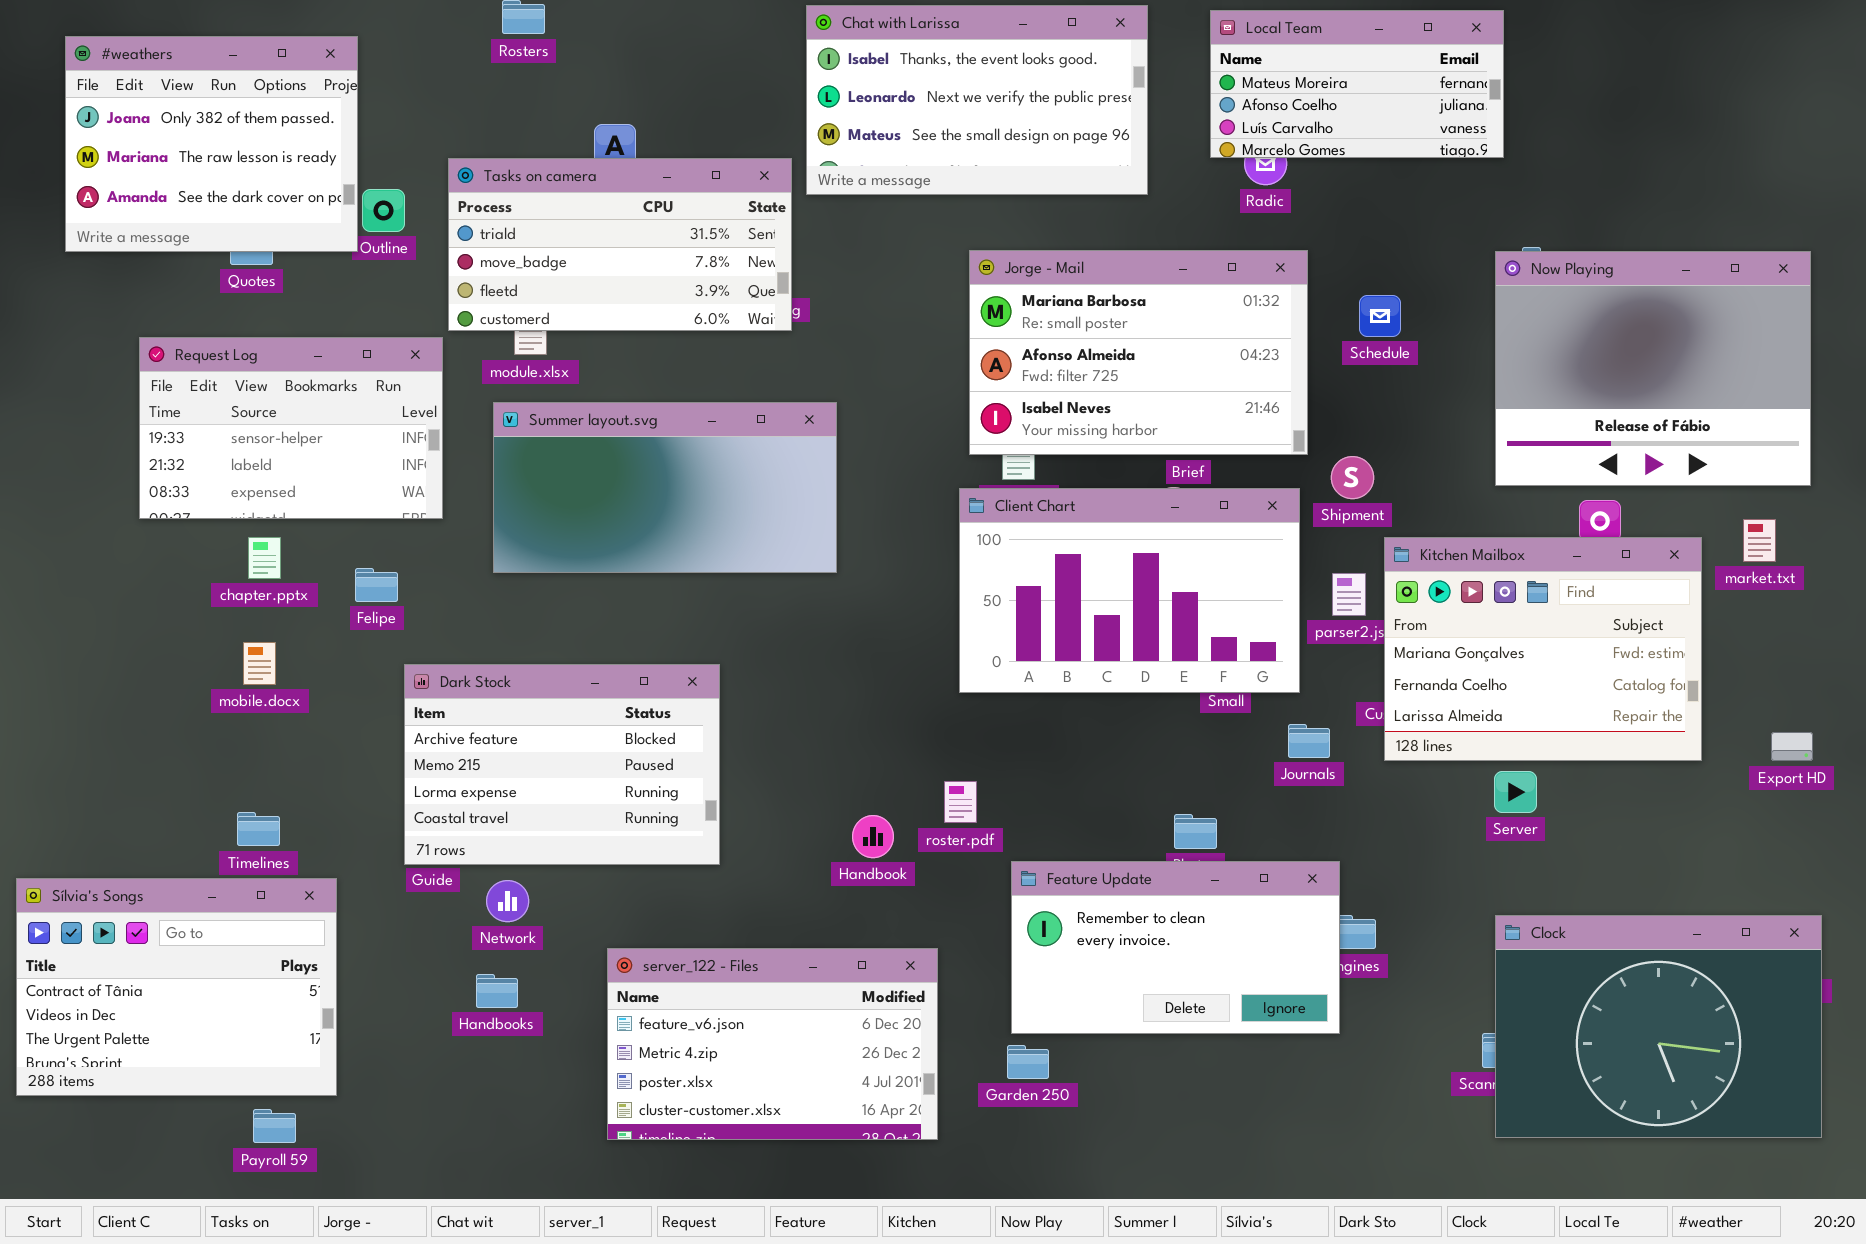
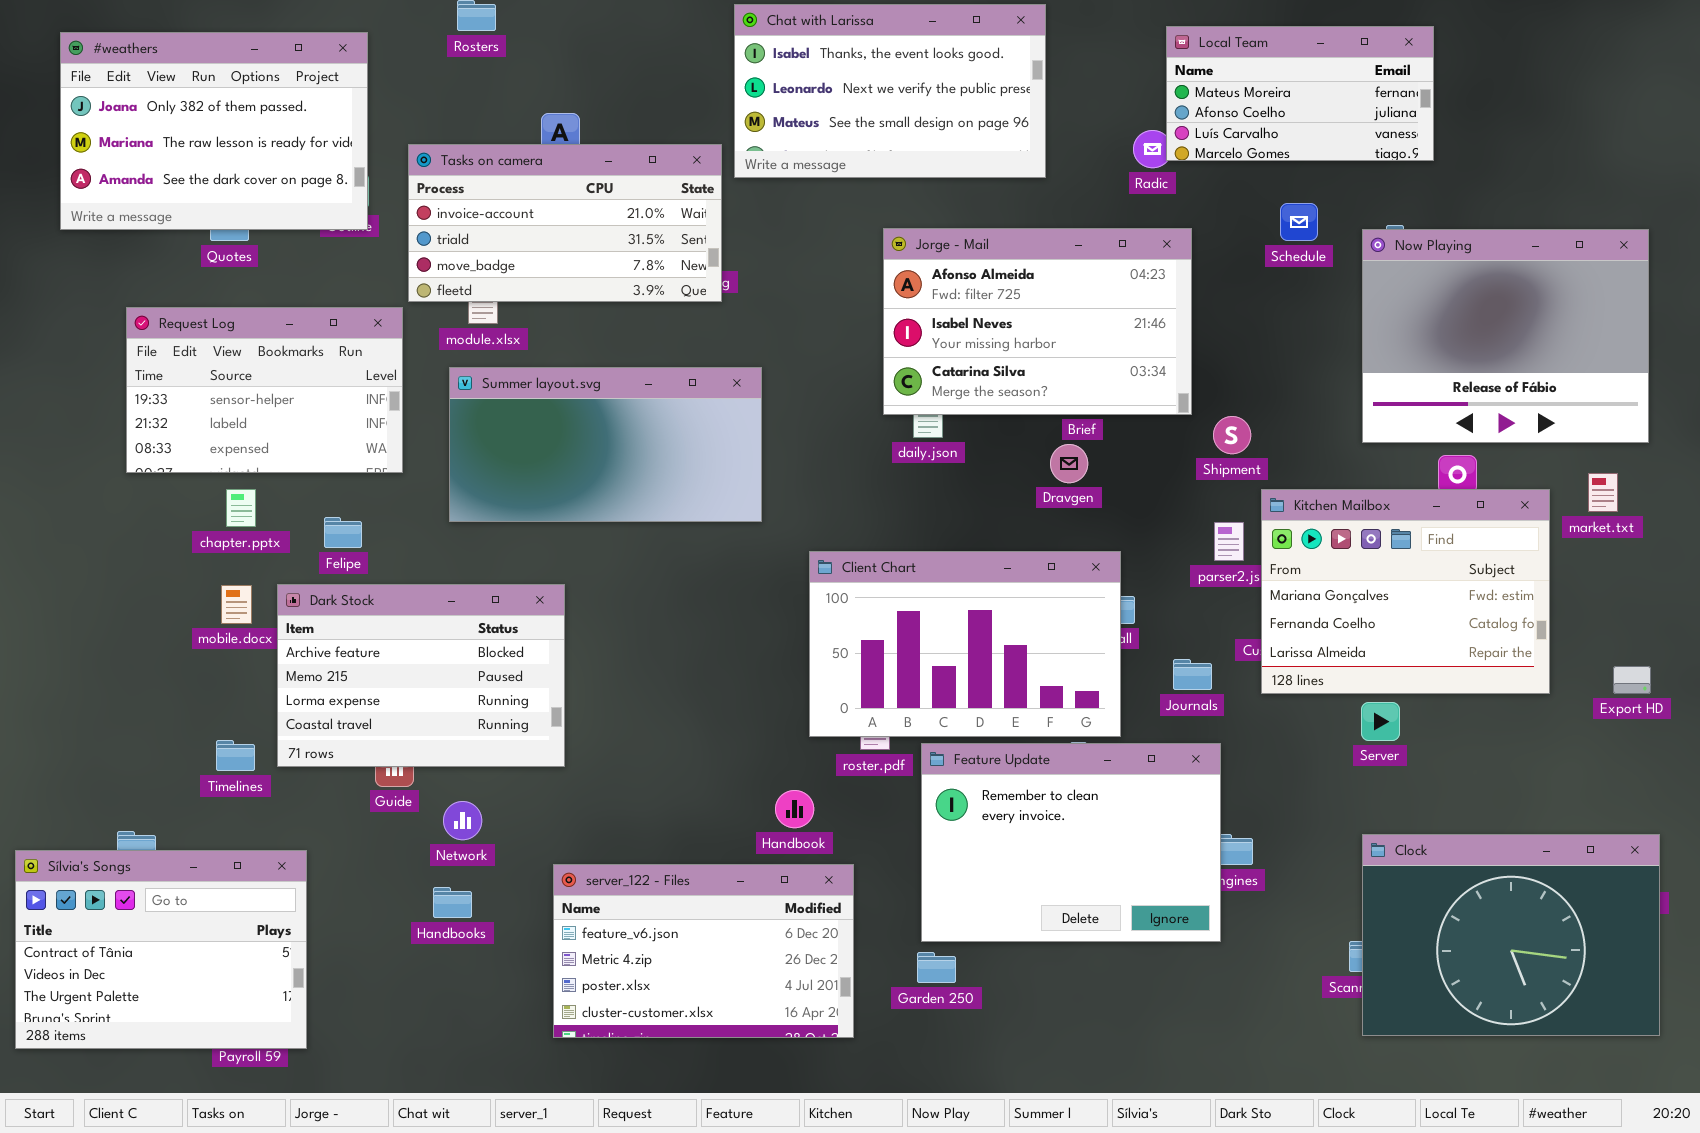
Local Team: [1210,10,1504,158] -> [1166,26,1434,161], moved
#weathers: [65,36,358,252] -> [60,32,368,230], resized
Tasks on camera: [448,158,792,331] -> [408,144,722,302], scrolled up 1 row
Jorge - Mail: [969,250,1308,455] -> [883,228,1192,415], scrolled down 1 row
Schedule: [1359,295,1401,337] -> [1280,203,1318,241], moved
Client Chart: [959,488,1300,693] -> [809,551,1121,737], moved
Dark Stock: [404,664,720,865] -> [277,584,565,767], moved
Handbook: [852,815,894,858] -> [775,790,814,828], moved
Feature Update: [1011,861,1340,1034] -> [921,743,1221,942], resized
Sílvia's Songs: [16,878,337,1096] -> [15,850,307,1049], moved

